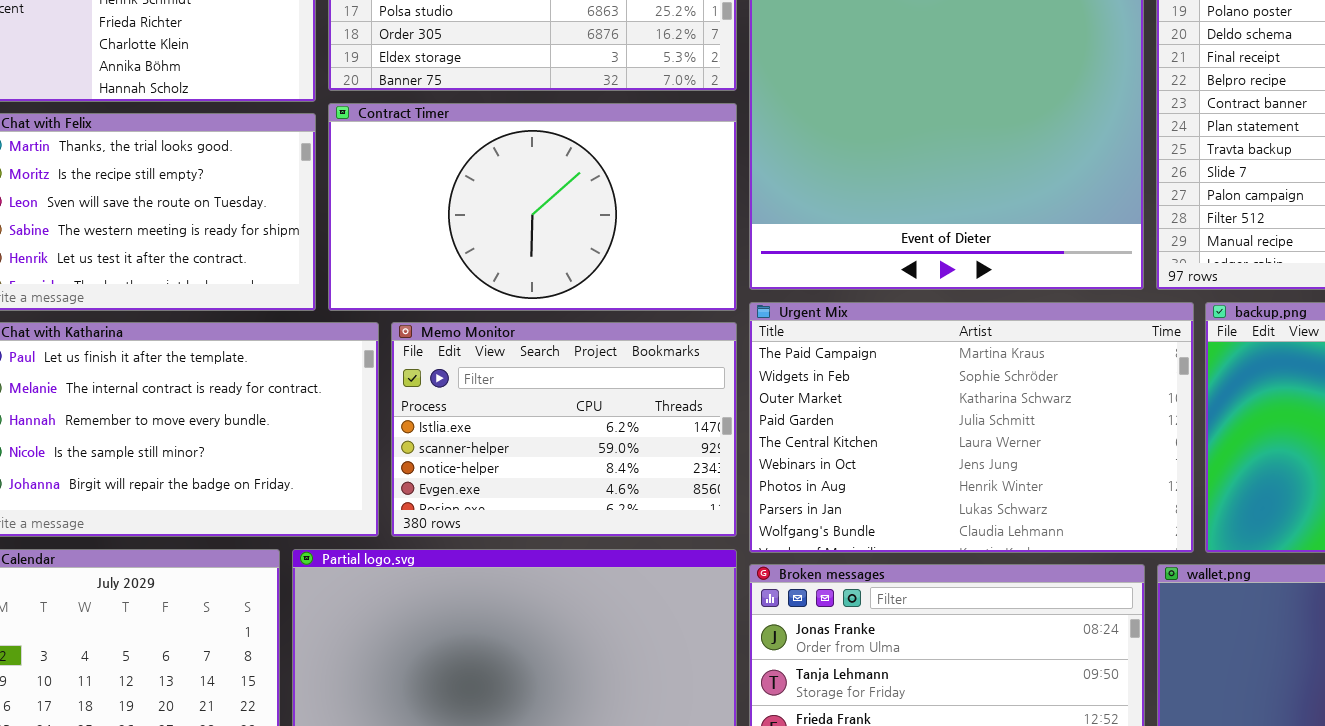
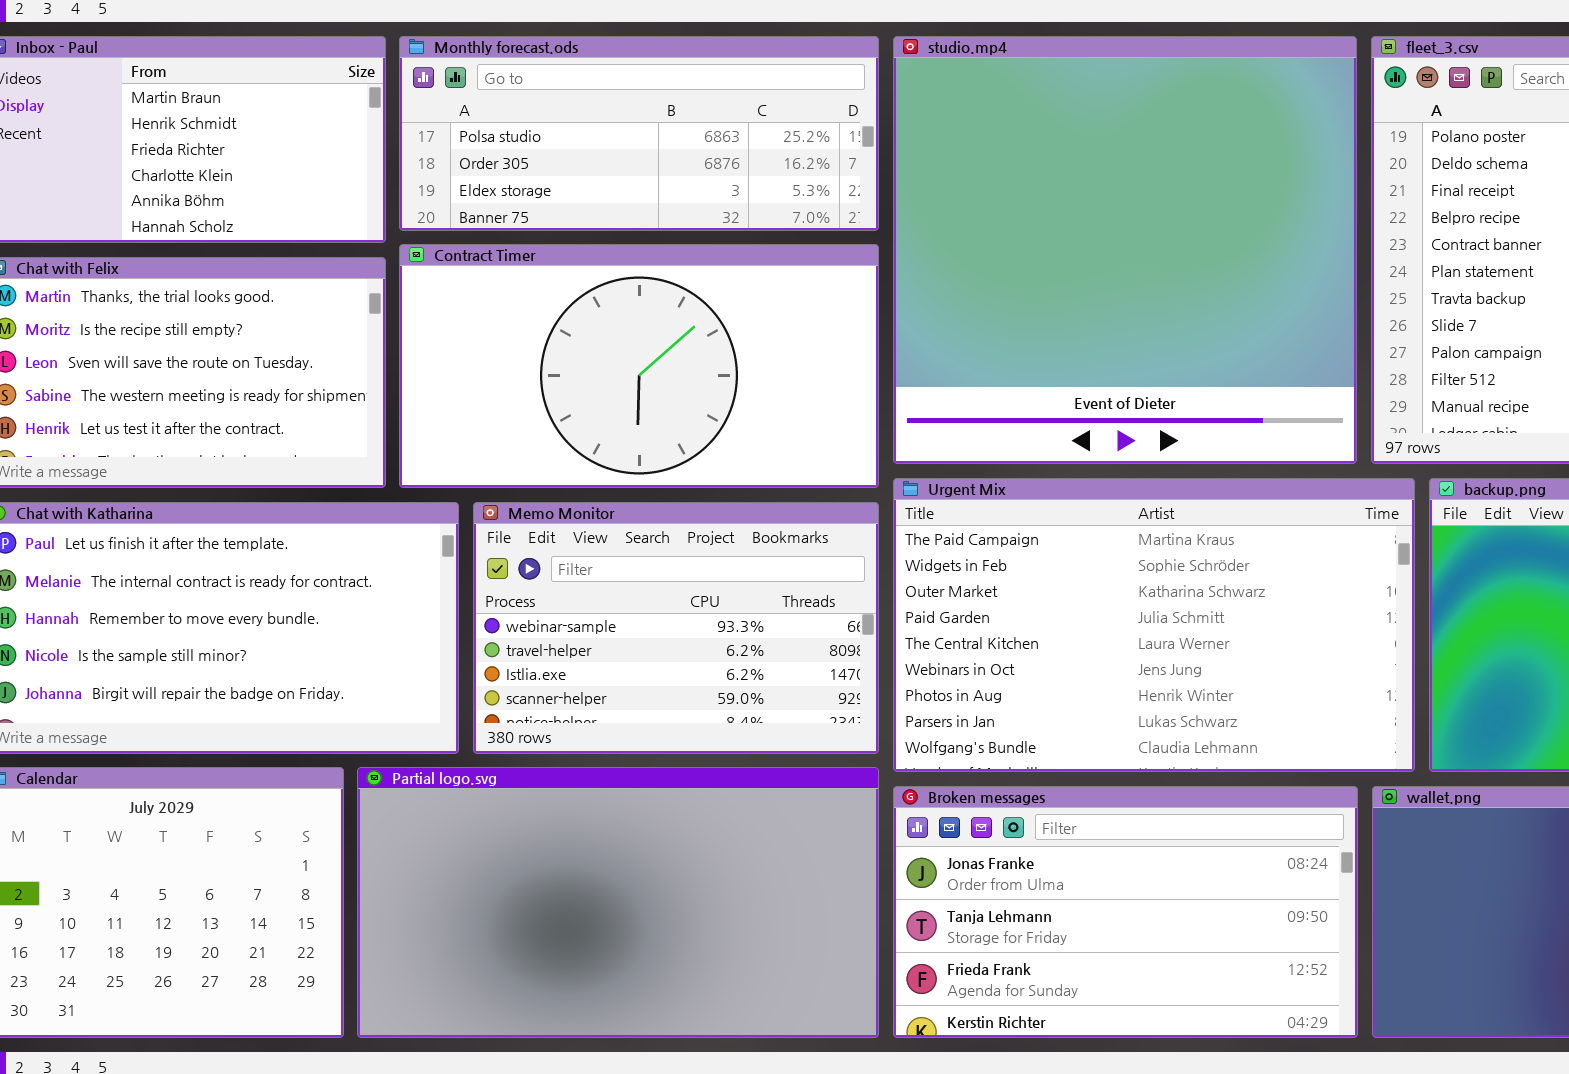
Memo Monitor: [391,322,737,537] -> [473,502,879,754], scrolled up 2 rows

